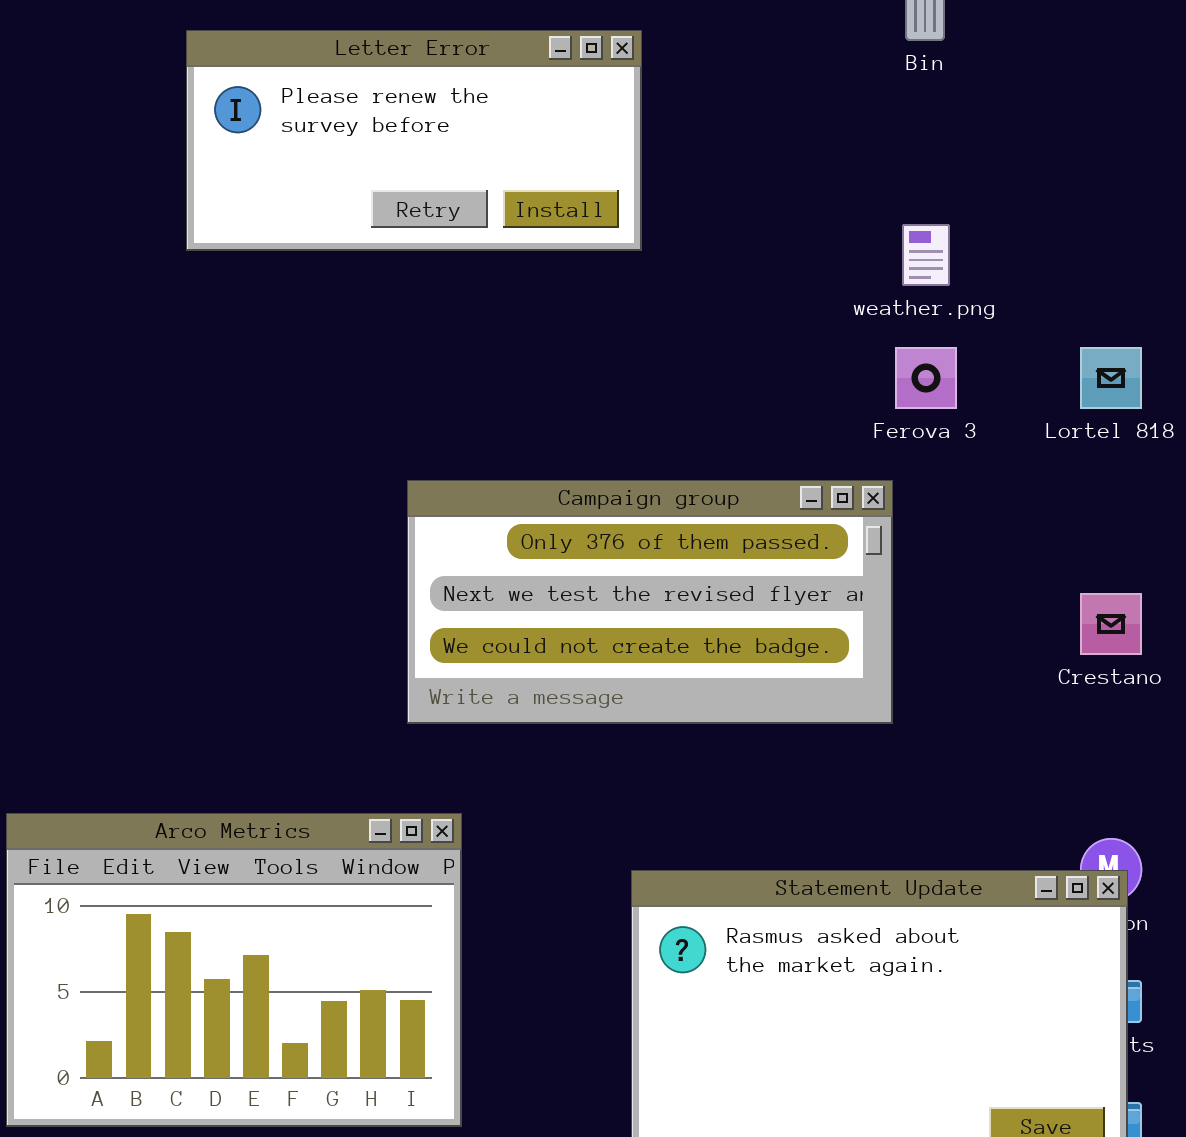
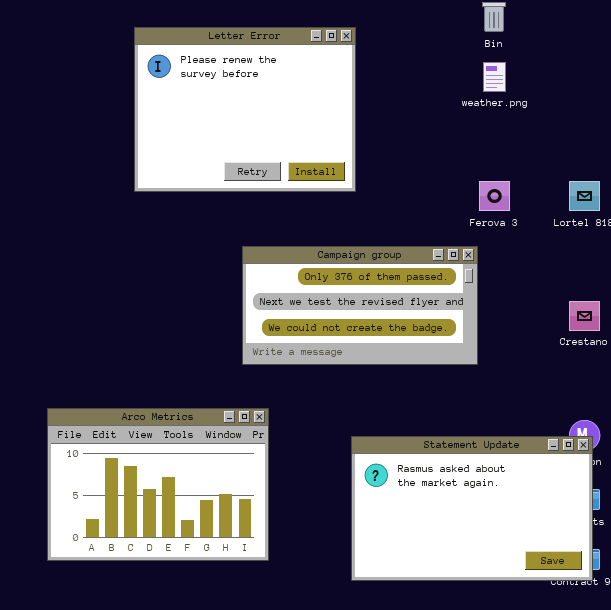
Letter Error: [186,30,642,251] -> [134,27,356,192], resized
weather.png: [902,224,950,286] -> [483,62,506,92], moved

